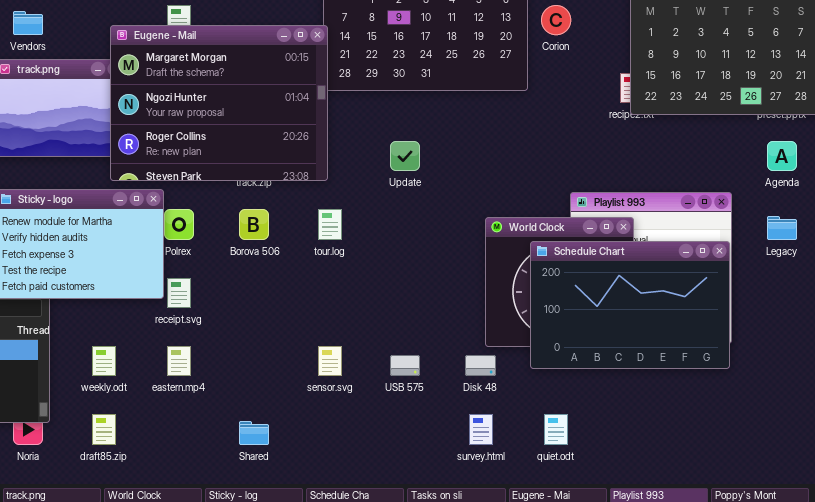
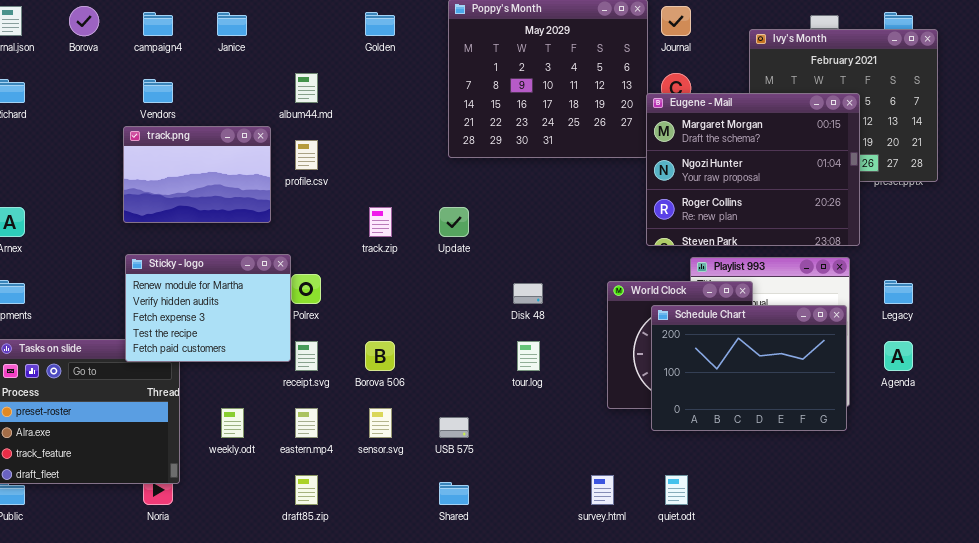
Eugene - Mail: [110,25,328,181] -> [646,93,860,246], moved
Update: [390,141,420,171] -> [439,207,469,237], moved
Agenda: [767,141,797,171] -> [884,341,913,371], moved
Borova 506: [239,209,269,240] -> [365,341,395,371], moved
tour.log: [318,209,342,240] -> [517,341,540,371], moved
sensor.svg: [318,346,342,376] -> [369,408,392,438], moved
USB 575: [390,355,420,376] -> [439,417,469,438], moved
Disk 48: [465,355,496,376] -> [513,283,543,304], moved
draft85.zip: [92,414,116,445] -> [295,475,318,505], moved
Shared: [239,421,269,445] -> [439,482,469,505], moved

